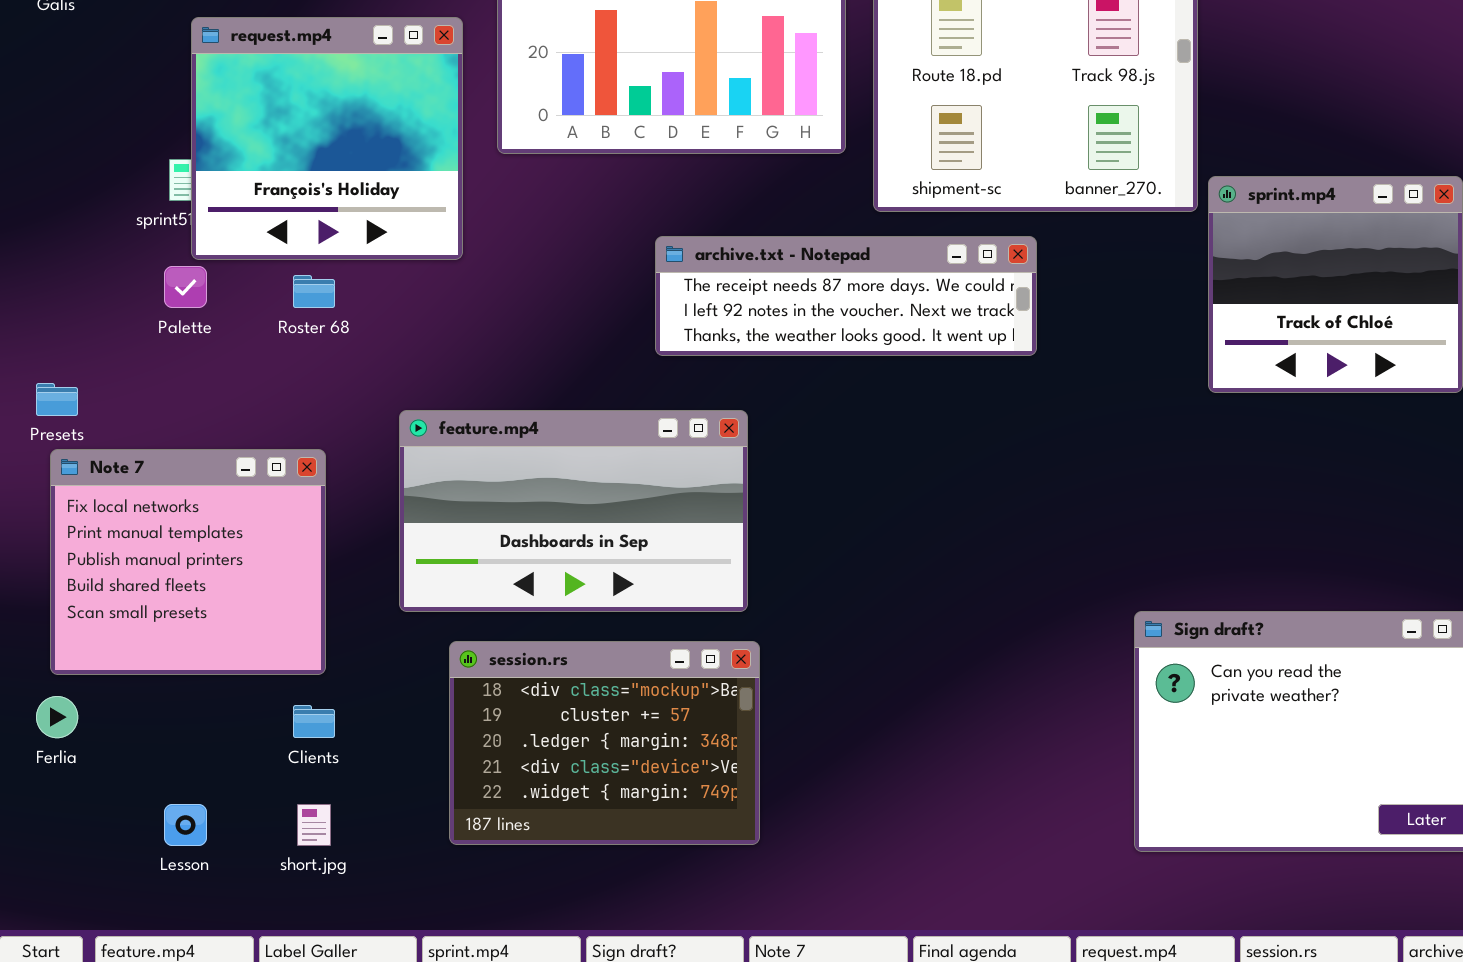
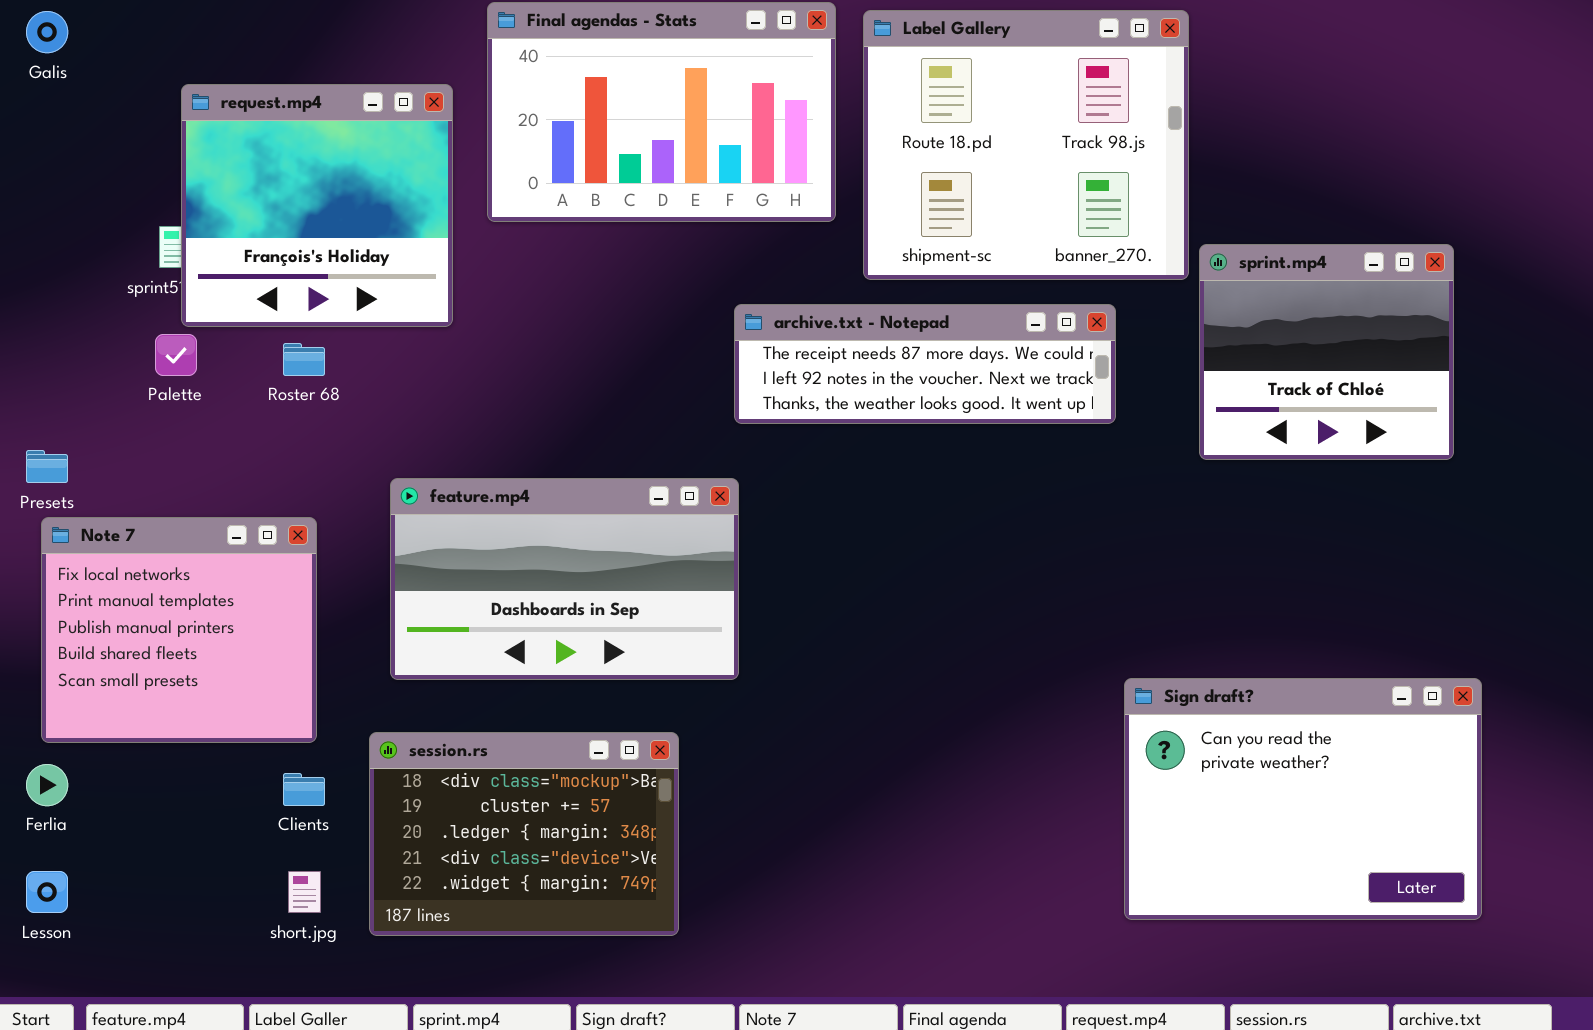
archive.txt - Notepad: [655,236,1037,356] -> [734,304,1116,424], moved
session.rs: [449,641,760,845] -> [369,732,679,936], moved
Lesson: [164,804,207,846] -> [26,871,68,913], moved

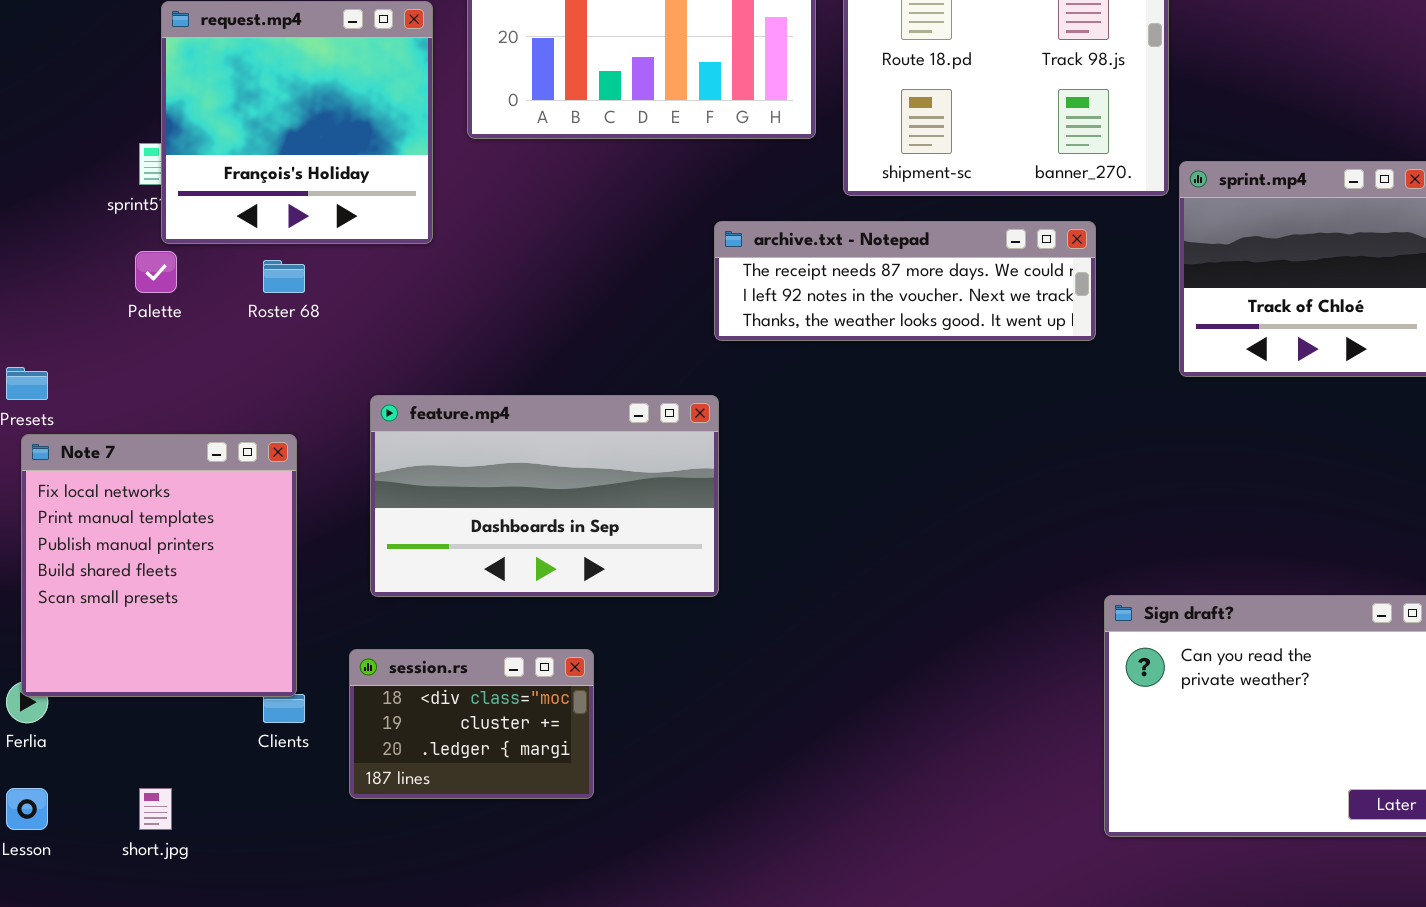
Note 7: [41,517,317,743] -> [21,434,297,697], resized
session.rs: [369,732,679,936] -> [349,649,594,799], resized
short.jpg: [288,871,321,913] -> [139,788,172,830], moved

